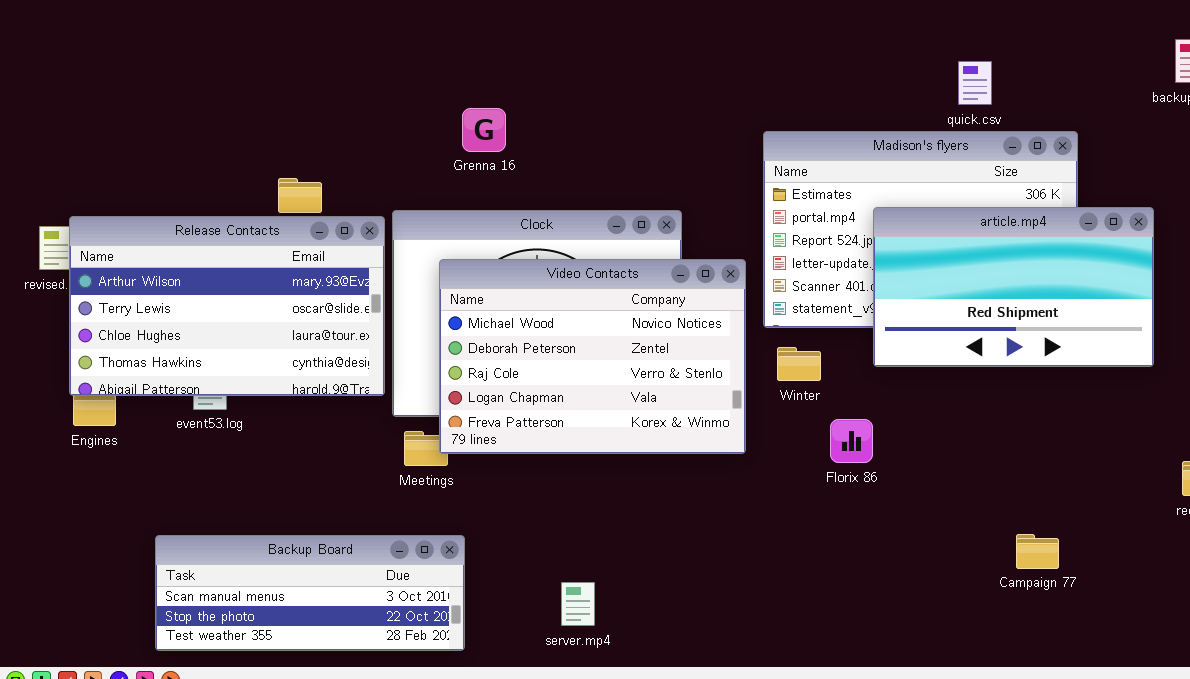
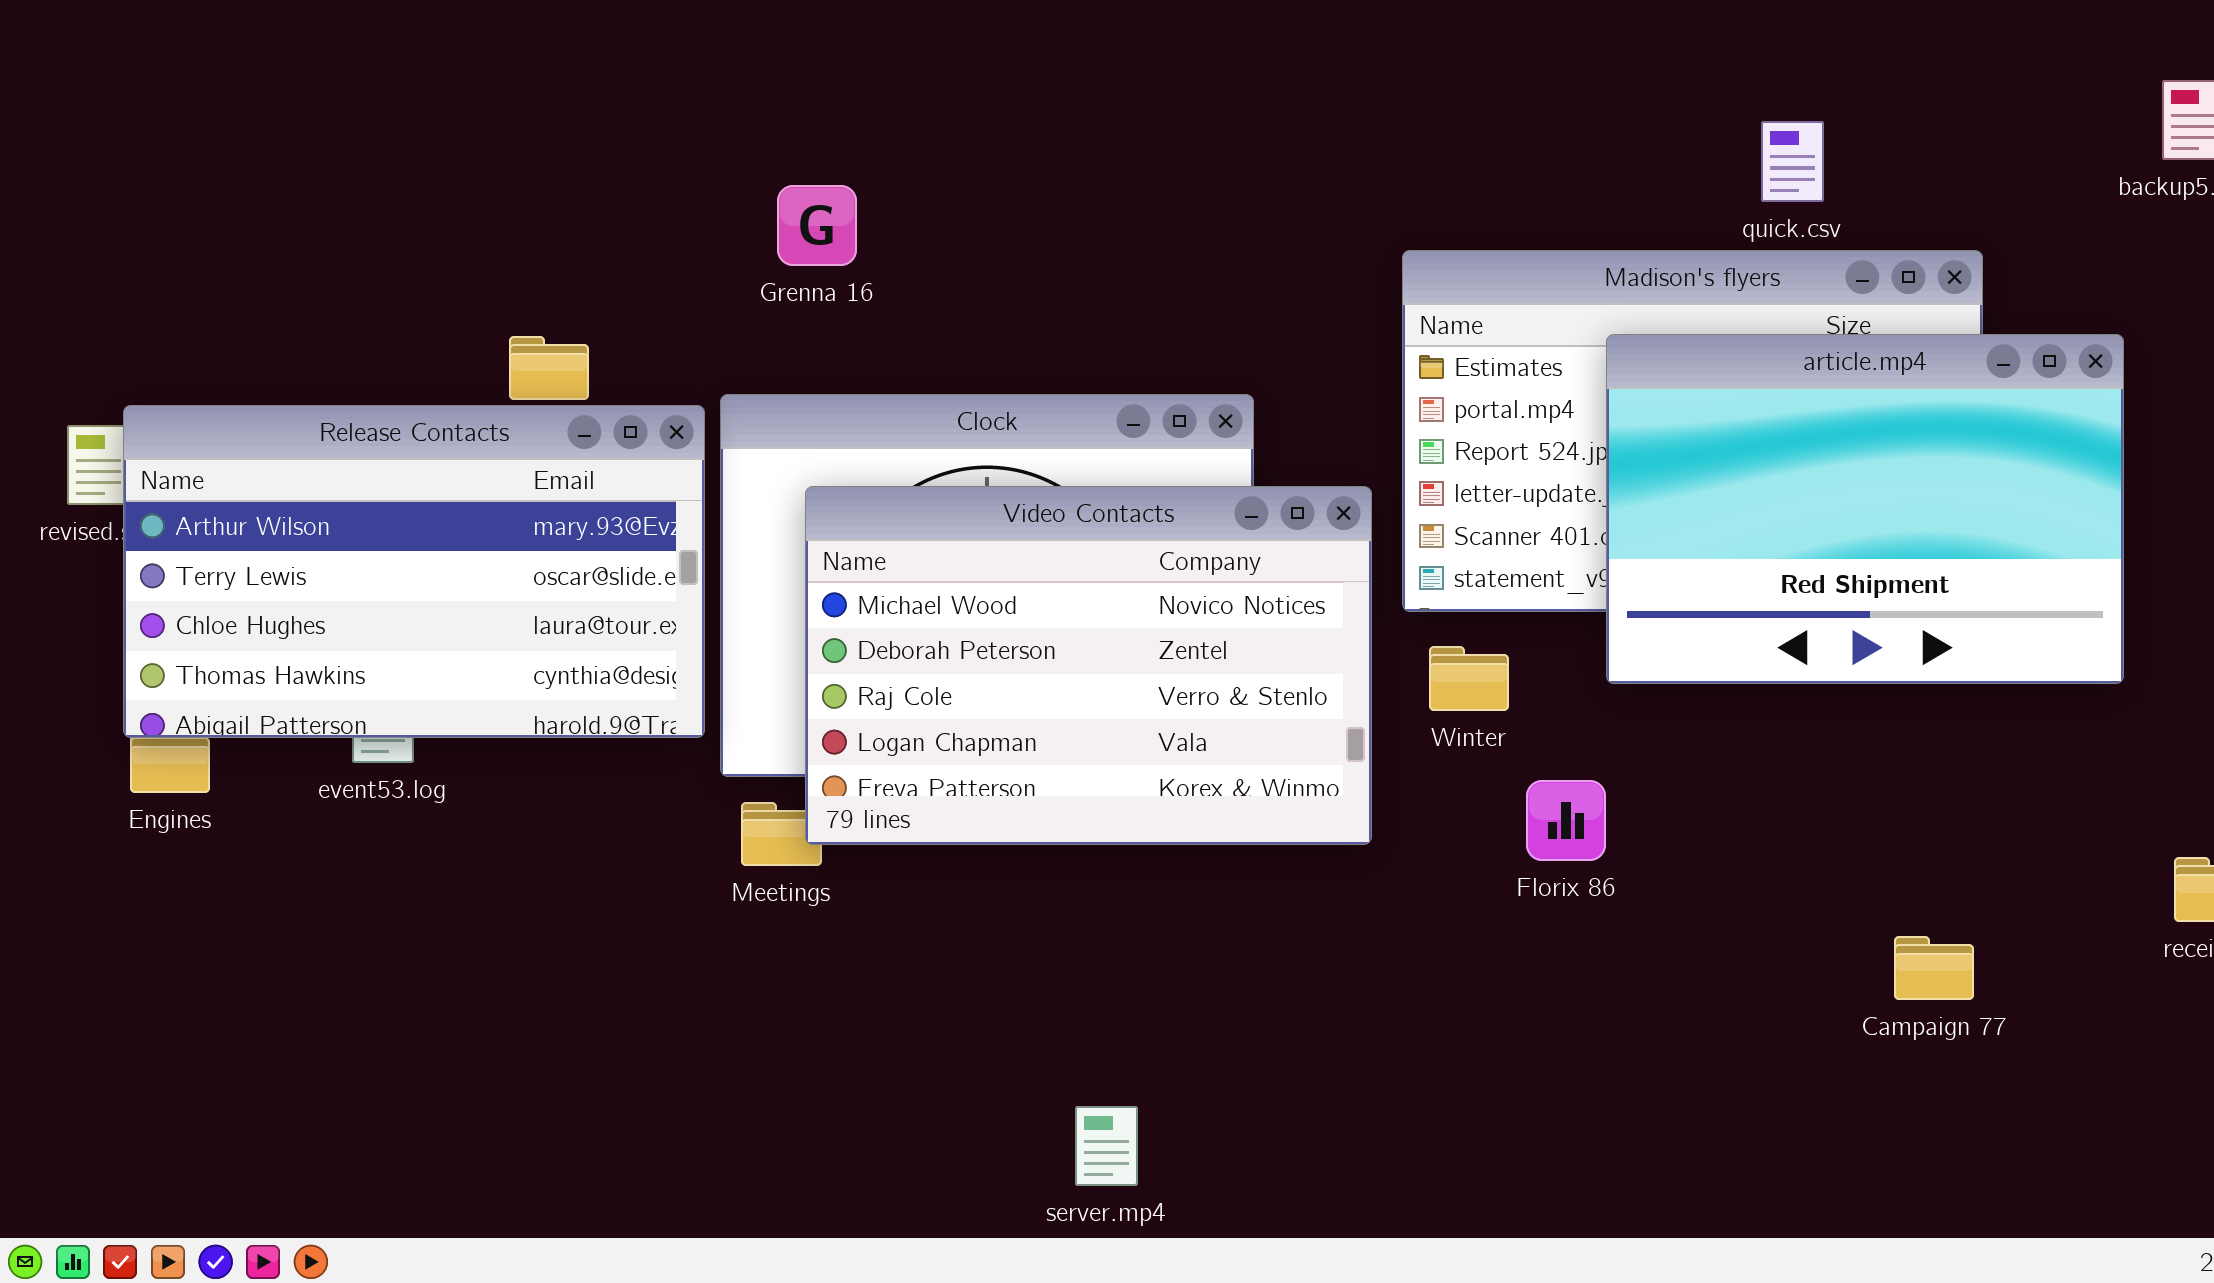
Grenna 16: [462,108,506,152] -> [777,185,857,266], moved
article.mp4: [873,207,1154,367] -> [1606,334,2124,684], resized
Campaign 77: [1016,534,1059,569] -> [1894,936,1974,1000], moved
Backup Board: [155,535,465,651] -> none, closed
server.mp4: [561,582,595,626] -> [1075,1106,1138,1186], moved

